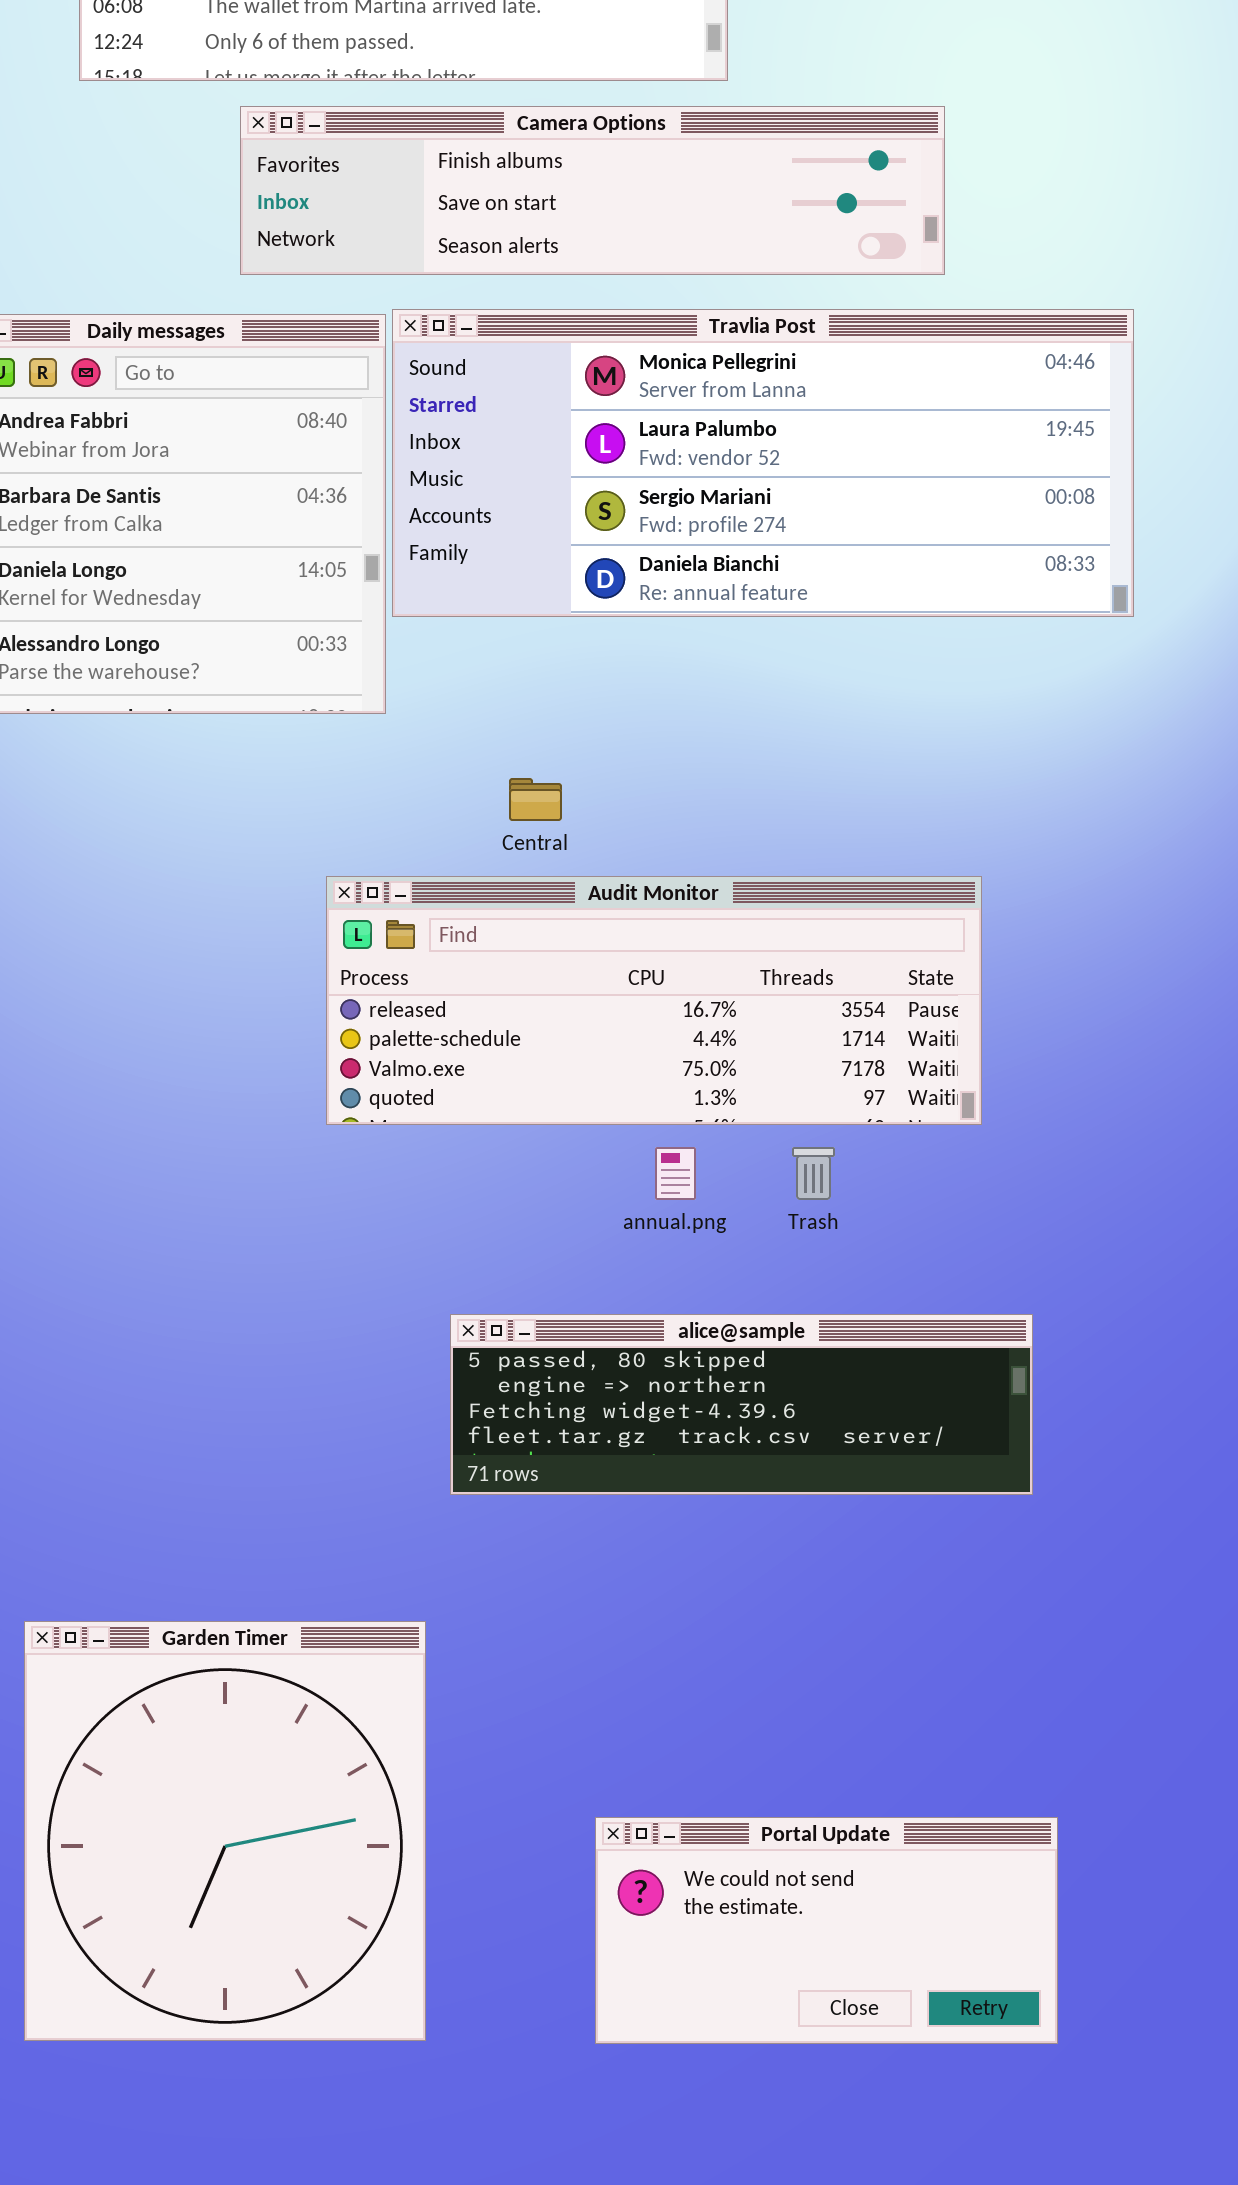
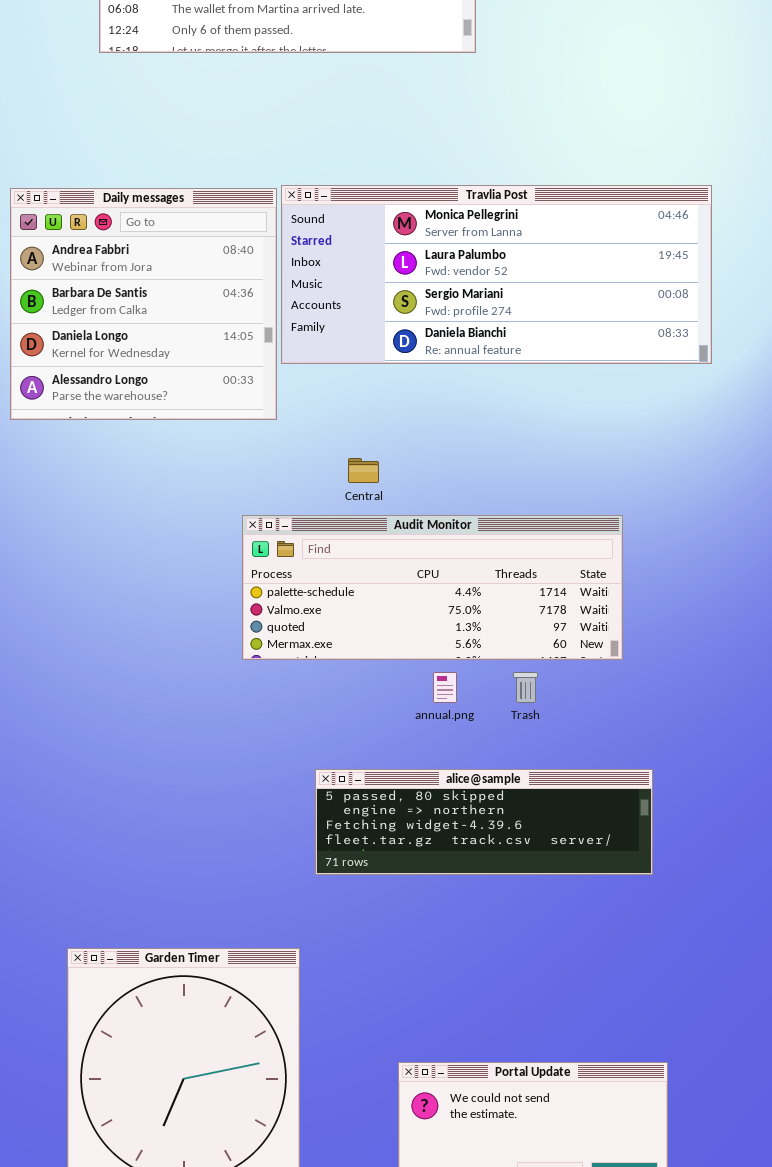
Camera Options: [240,106,945,275] -> none, closed
Audit Monitor: [326,876,982,1125] -> [242,515,623,660], scrolled down 1 row

